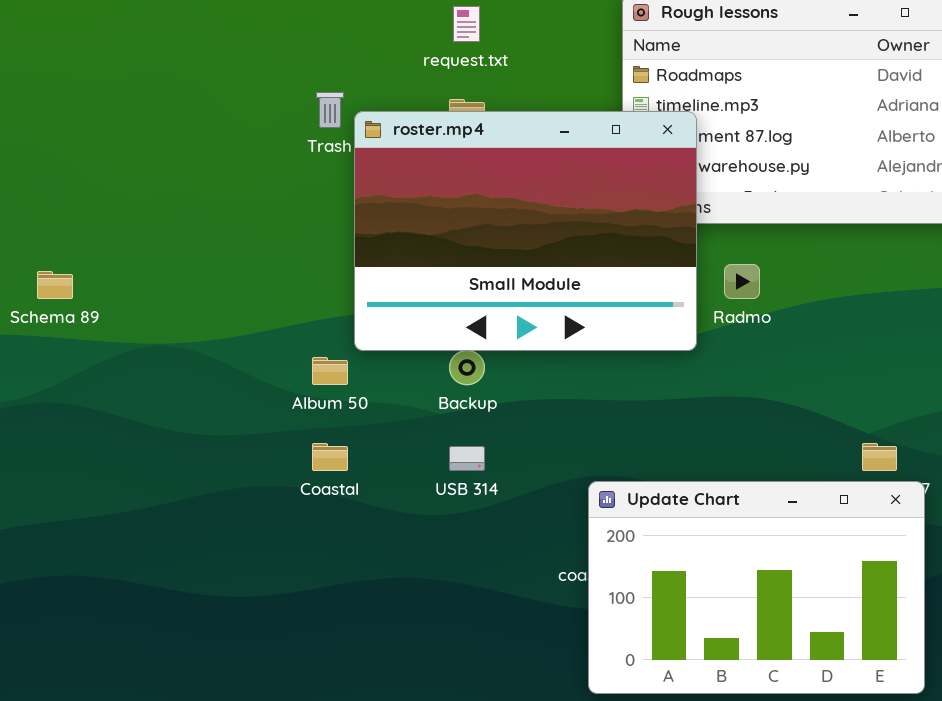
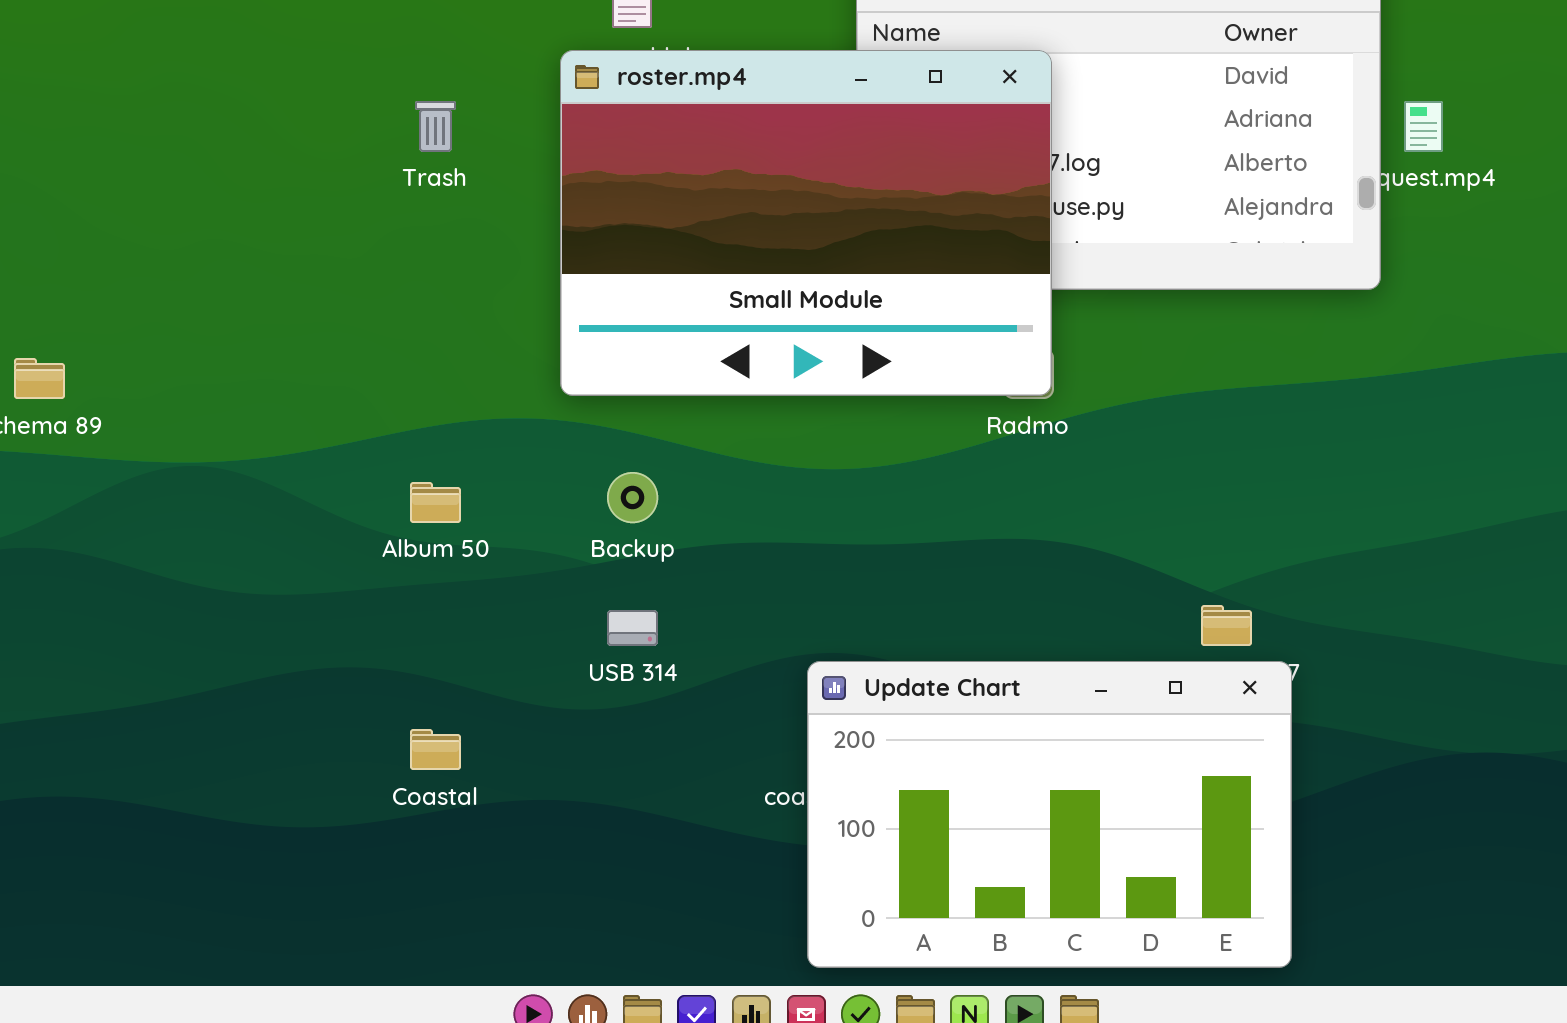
roster.mp4: [354,111,697,351] -> [560,50,1052,396], moved
Coastal: [312,443,348,471] -> [410,729,461,770], moved

